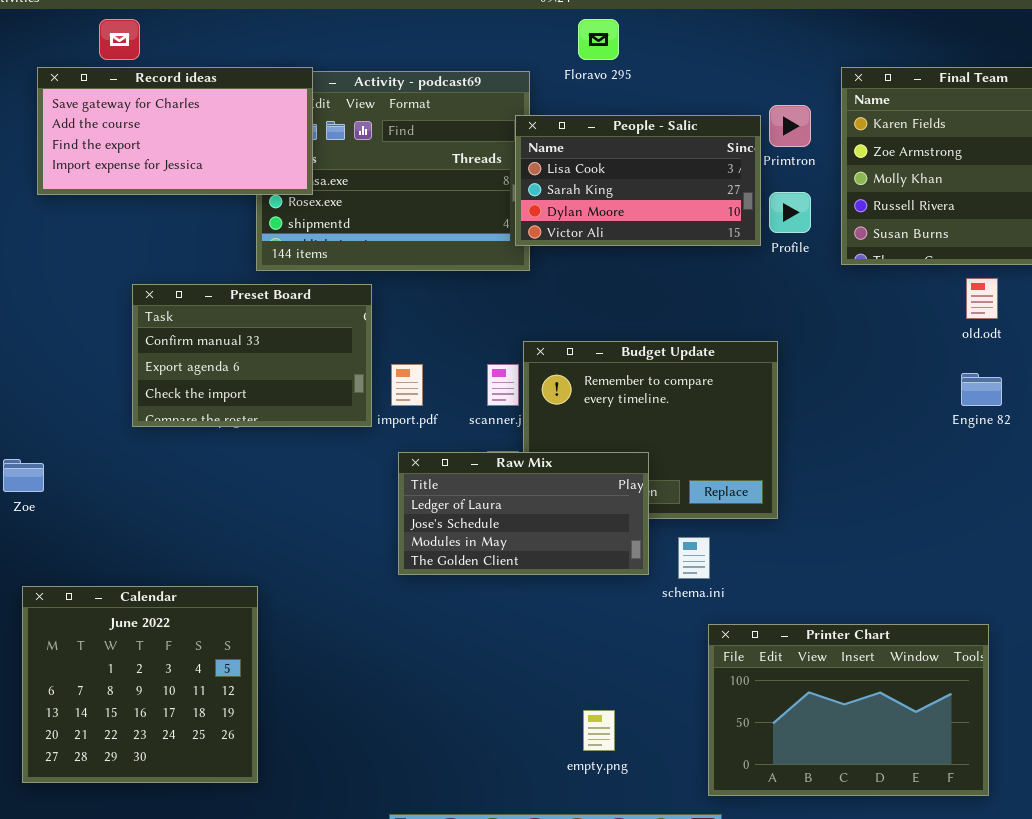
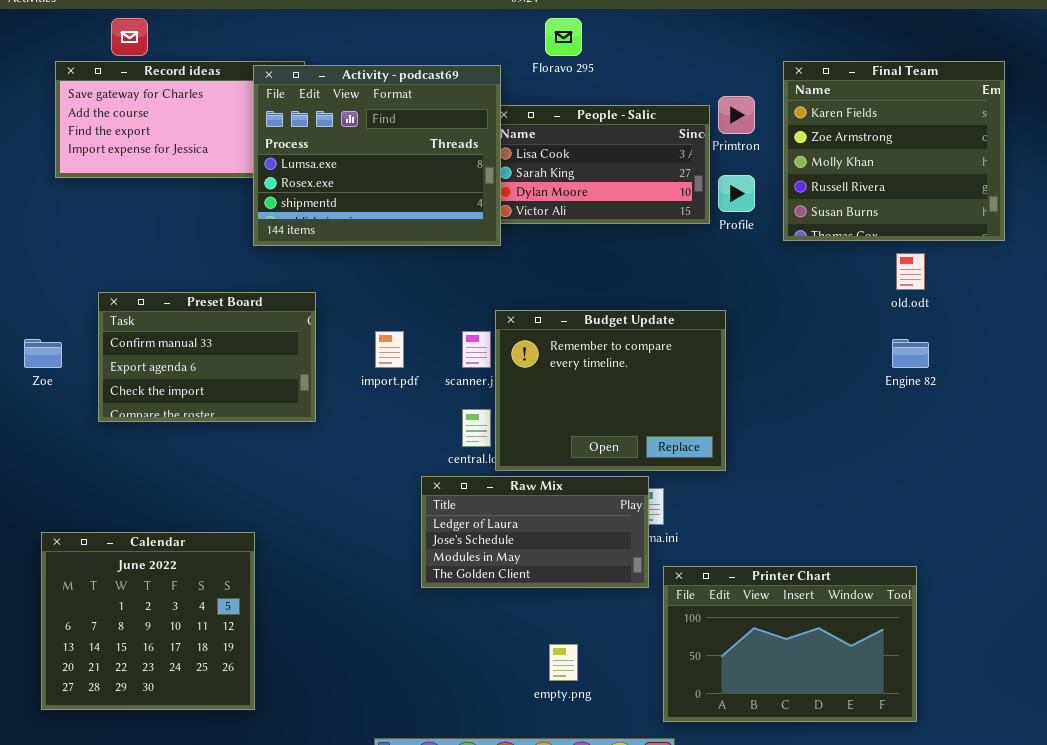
Activity - podcast69: [256,71,530,271] -> [253,65,501,246], raised
Preset Board: [132,284,372,427] -> [98,292,316,422], moved
Raw Mix: [398,452,649,575] -> [421,476,649,588], moved
Zoe: [3,459,44,492] -> [24,339,62,368], moved

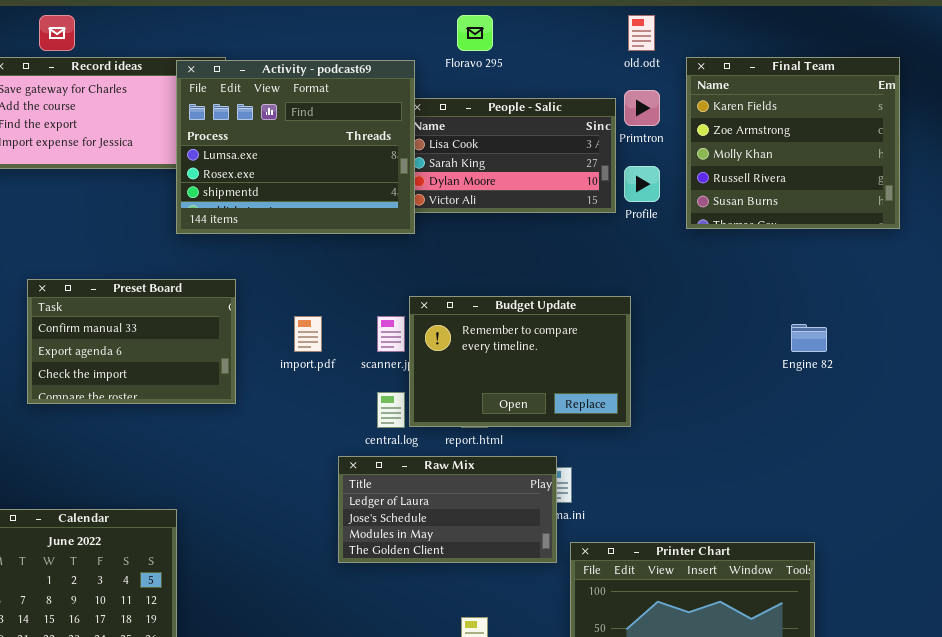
old.odt: [896,253,925,290] -> [628,15,655,51], moved
Budget Update: [495,310,726,471] -> [409,296,631,427], resized

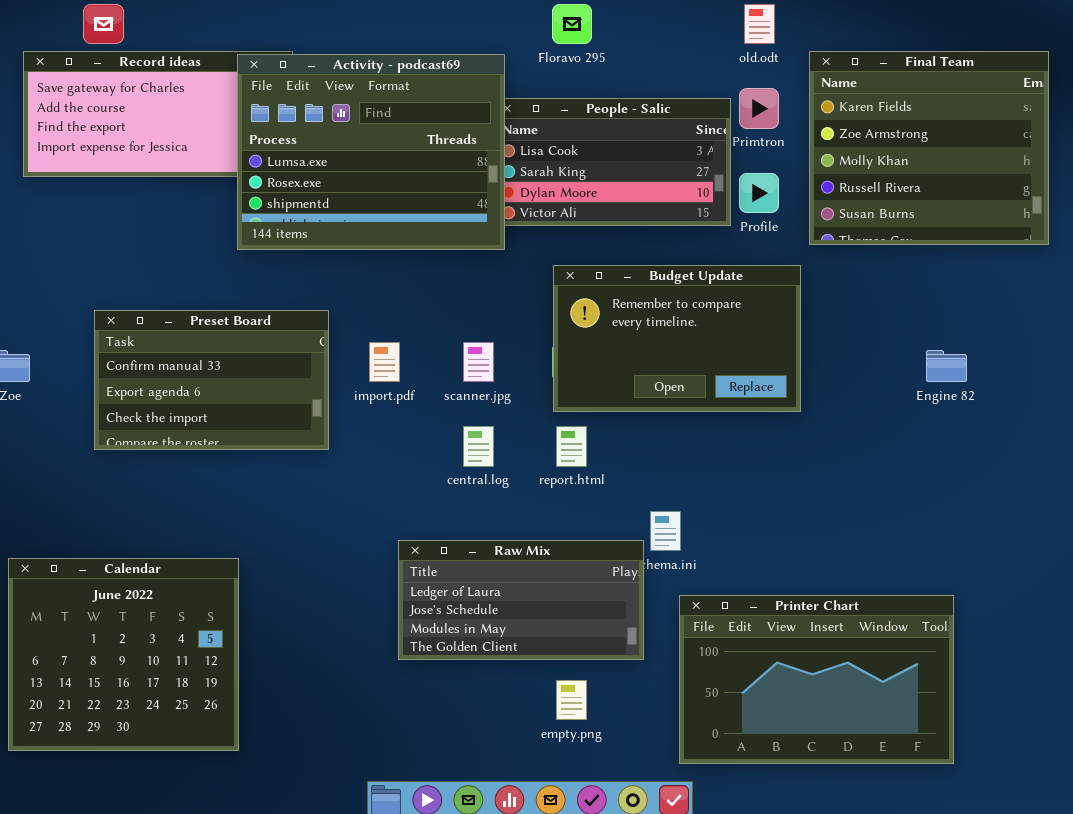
Preset Board: [27,279,236,404] -> [94,310,329,450], moved
Budget Update: [409,296,631,427] -> [553,265,801,412], moved
Raw Mix: [338,456,557,563] -> [398,540,644,660], moved

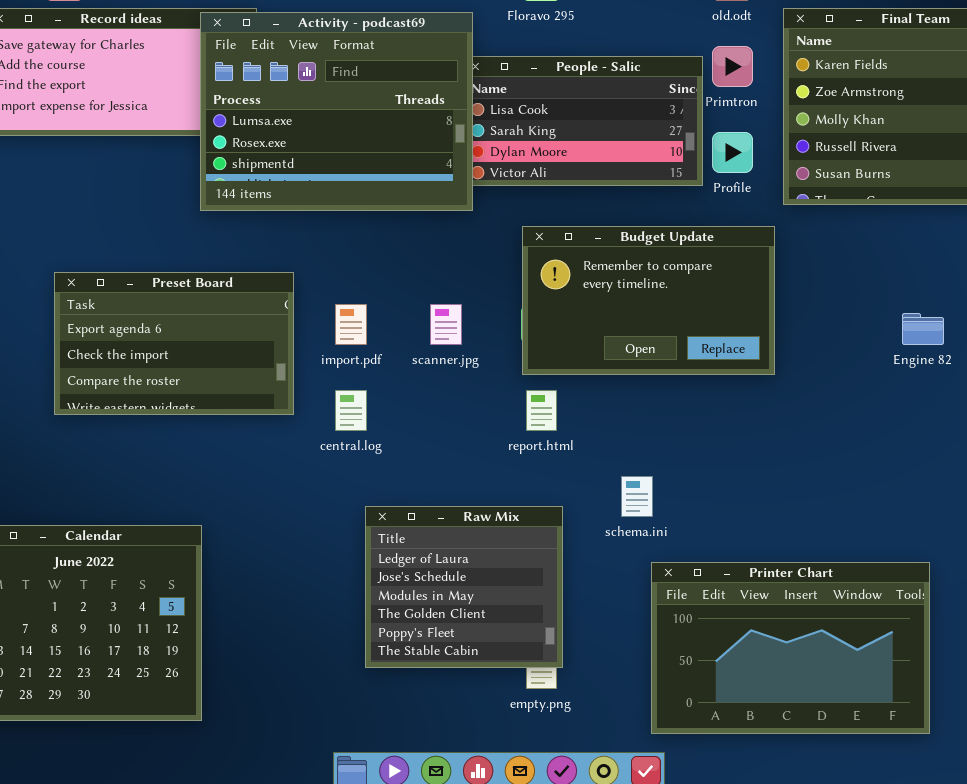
Preset Board: [94,310,329,450] -> [54,272,294,415], scrolled down 1 row
central.log: [463,426,494,467] -> [335,390,367,431], moved
Raw Mix: [398,540,644,660] -> [365,506,563,668], resized

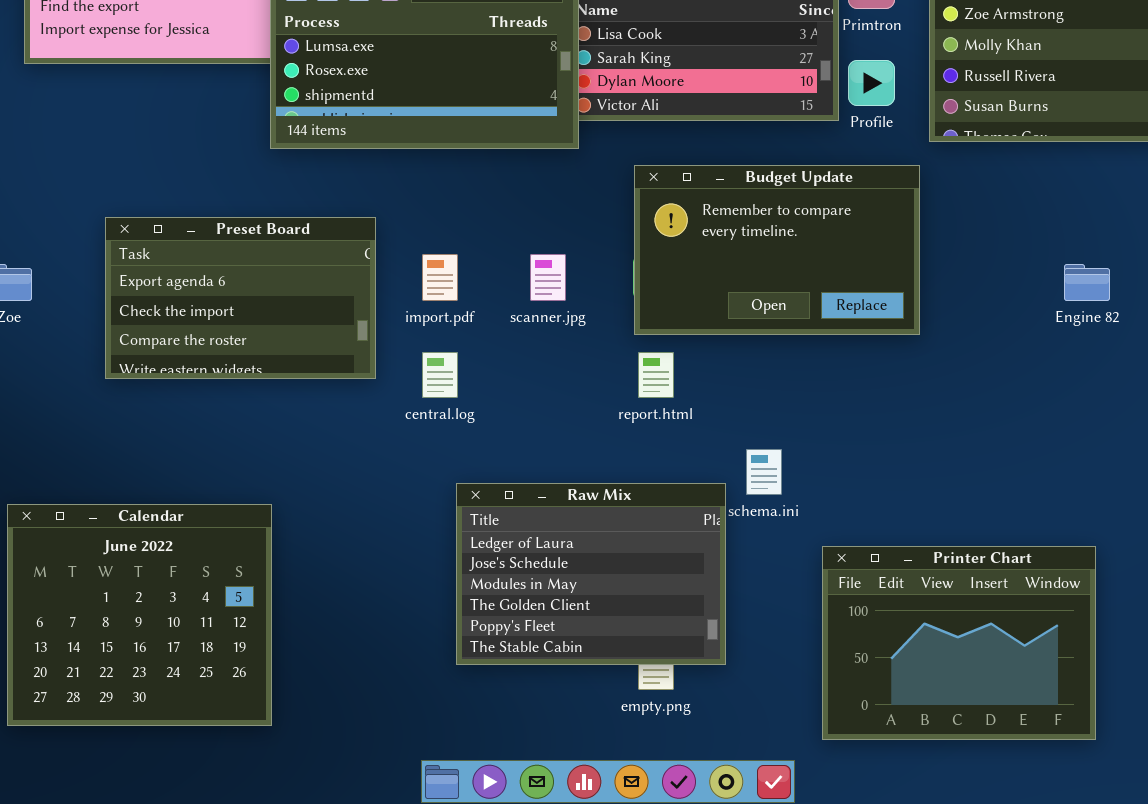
Raw Mix: [365,506,563,668] -> [456,483,726,665], resized
Printer Chart: [651,562,930,734] -> [822,546,1096,740], resized

